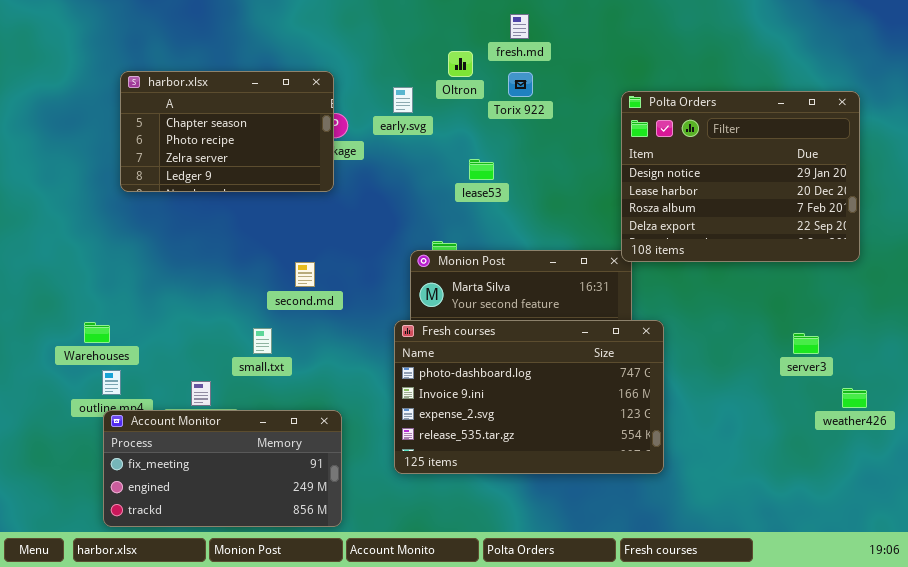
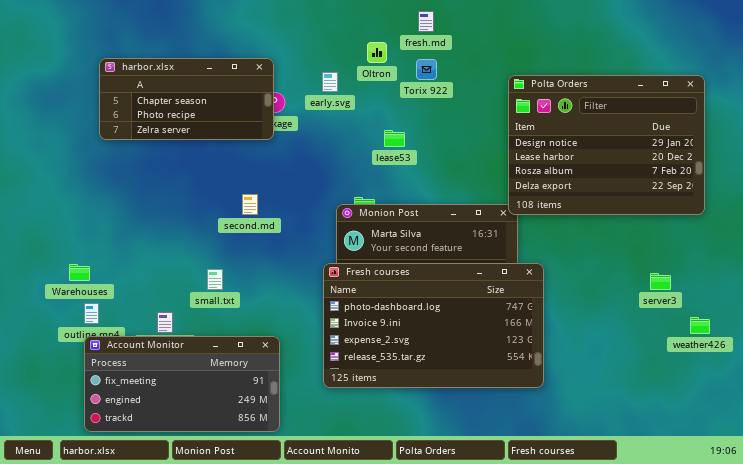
harbor.xlsx: [120,71,334,192] -> [99,58,274,140], resized
second.md: [295,262,315,287] -> [242,194,258,215], moved

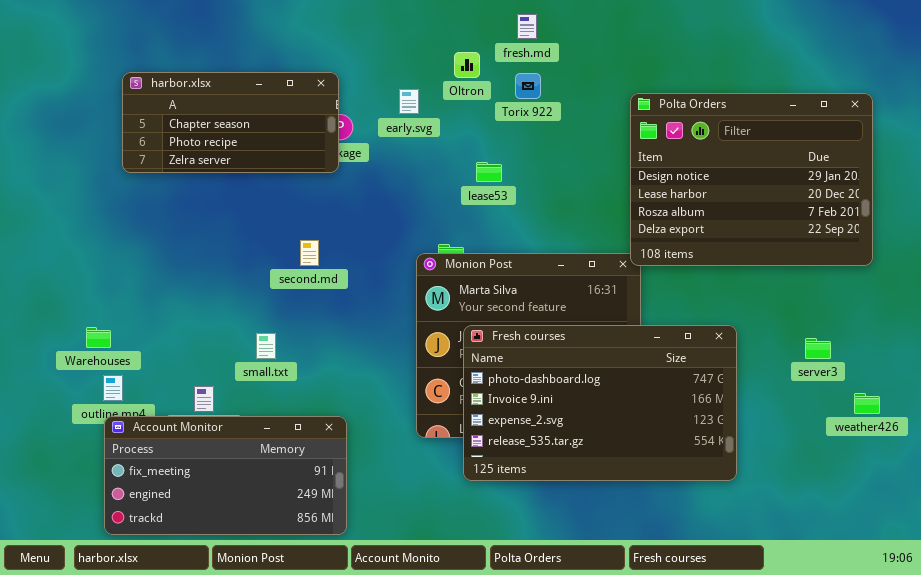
Fresh courses: [323,263,544,388] -> [463,325,737,481], moved

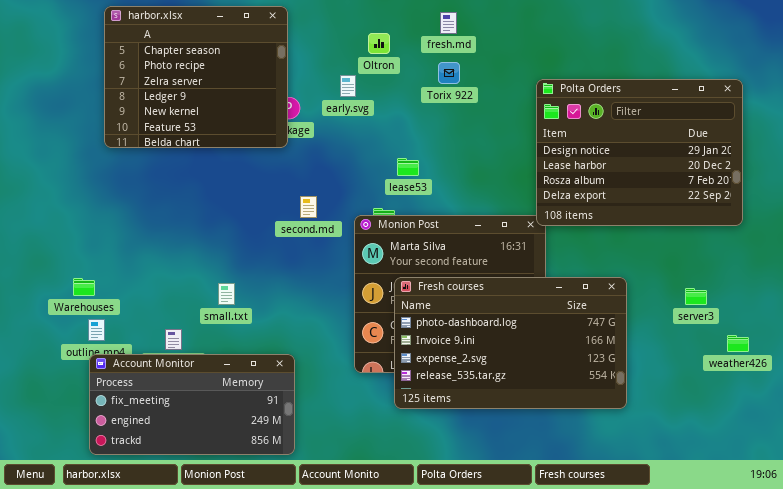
Oltron: [454,52,480,78] -> [368,33,390,54], moved
harbor.xlsx: [122,72,339,173] -> [104,6,288,148], resized
lease53: [476,162,502,182] -> [397,158,419,176], moved
second.md: [300,240,319,266] -> [300,196,317,218], moved

